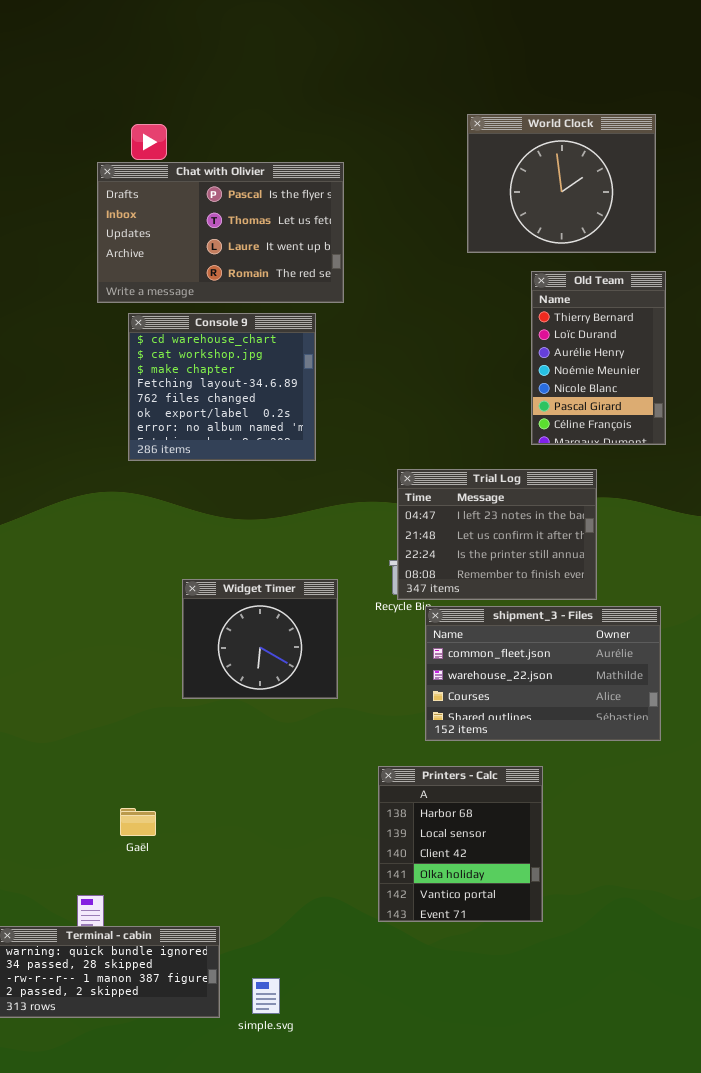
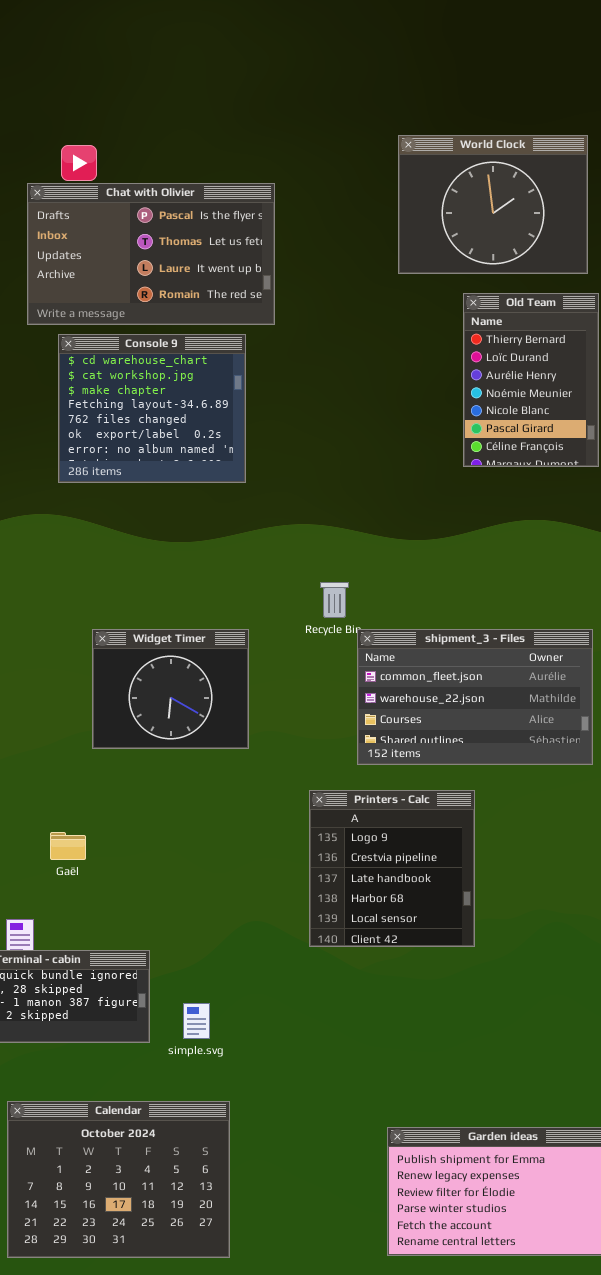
Trial Log: [397,469,597,600] -> none, closed
Widget Timer: [182,579,338,699] -> [92,629,249,749], moved
Printers - Calc: [378,766,543,922] -> [309,790,475,947], scrolled up 3 rows

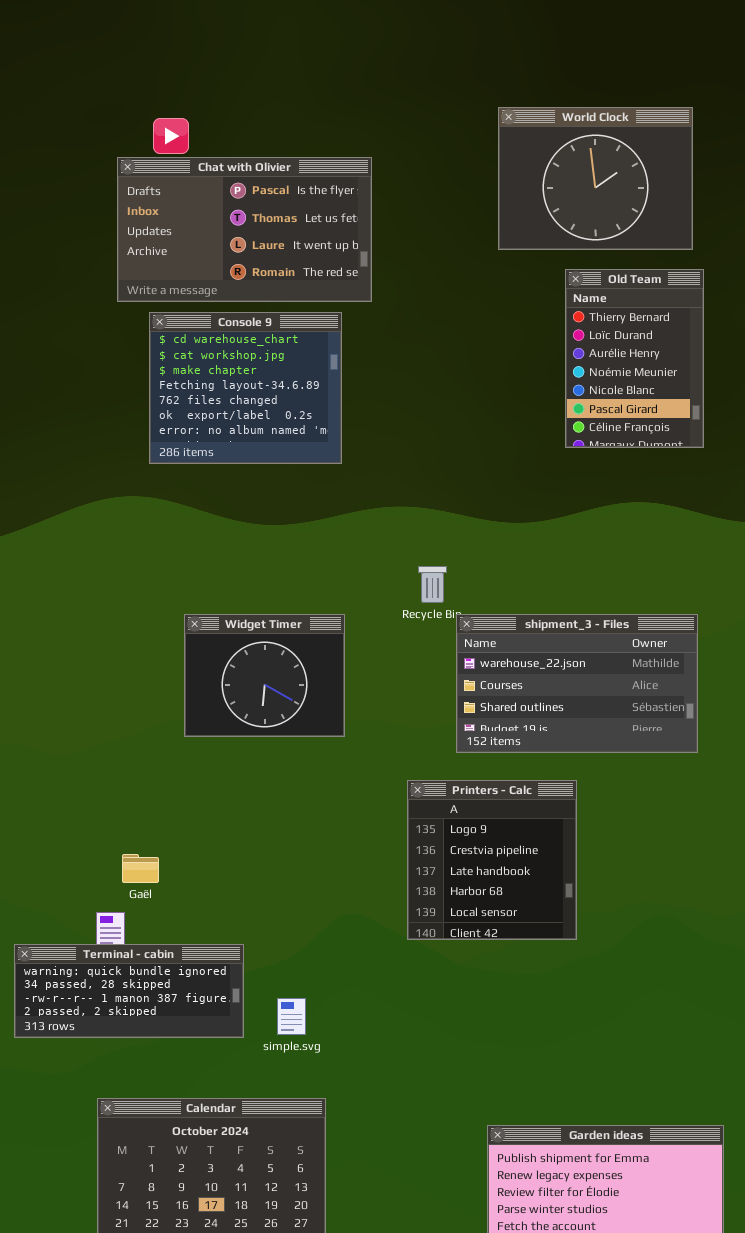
shipment_3 - Files: [357,629,593,765] -> [456,614,698,753], scrolled down 1 row
Gaël: [50,832,86,860] -> [122,854,159,883], moved

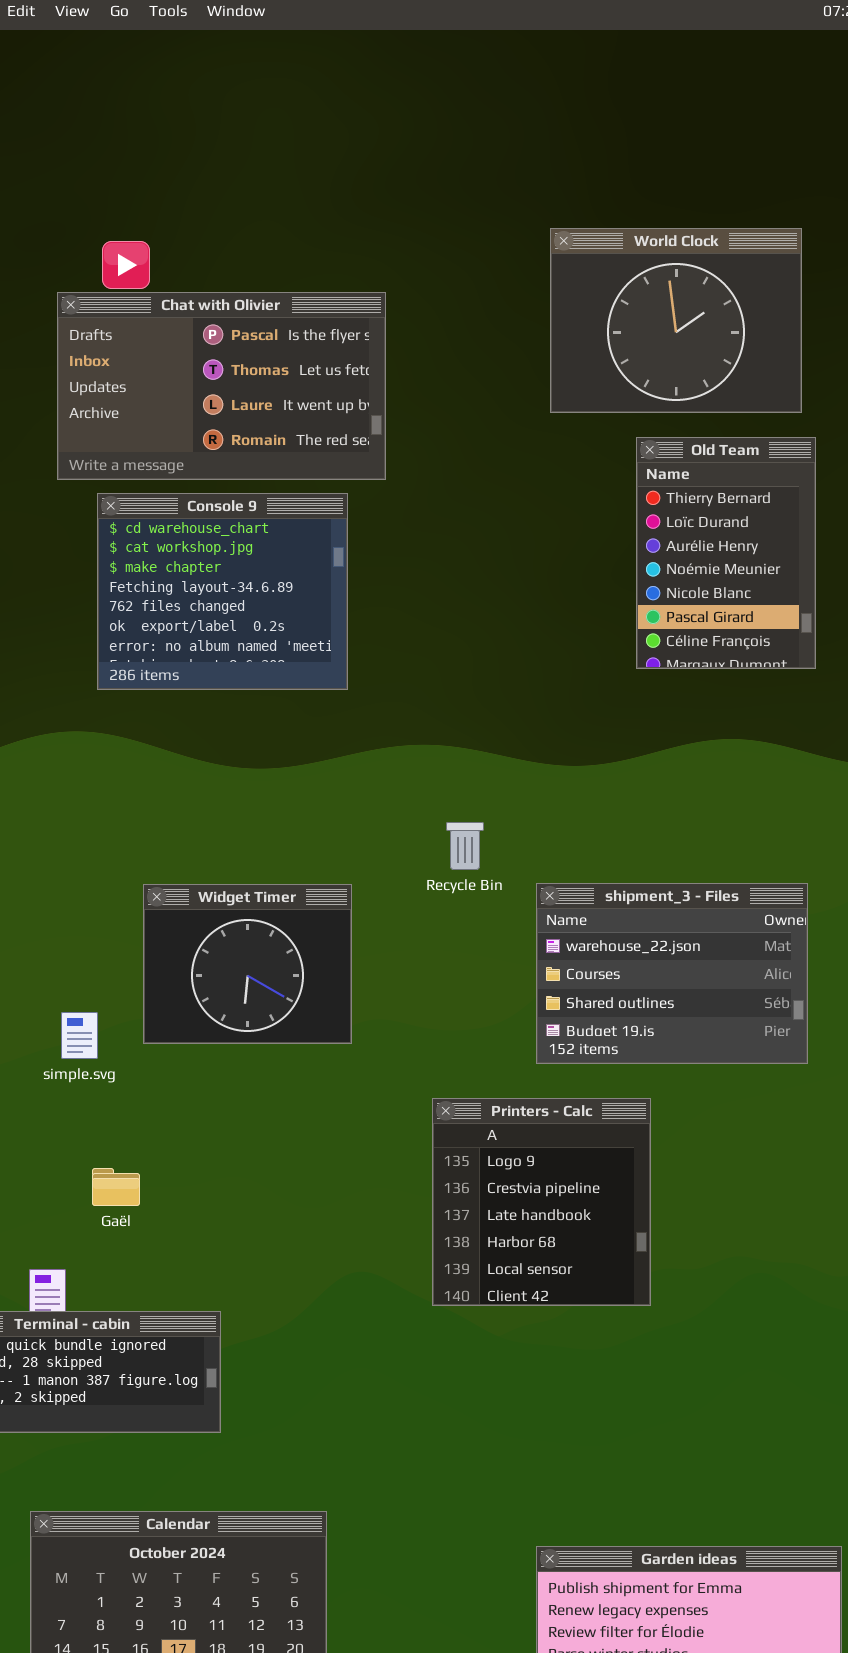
shipment_3 - Files: [456,614,698,753] -> [536,883,808,1064], resized
Gaël: [122,854,159,883] -> [92,1168,140,1206], moved
simple.svg: [277,998,306,1035] -> [61,1012,98,1059], moved

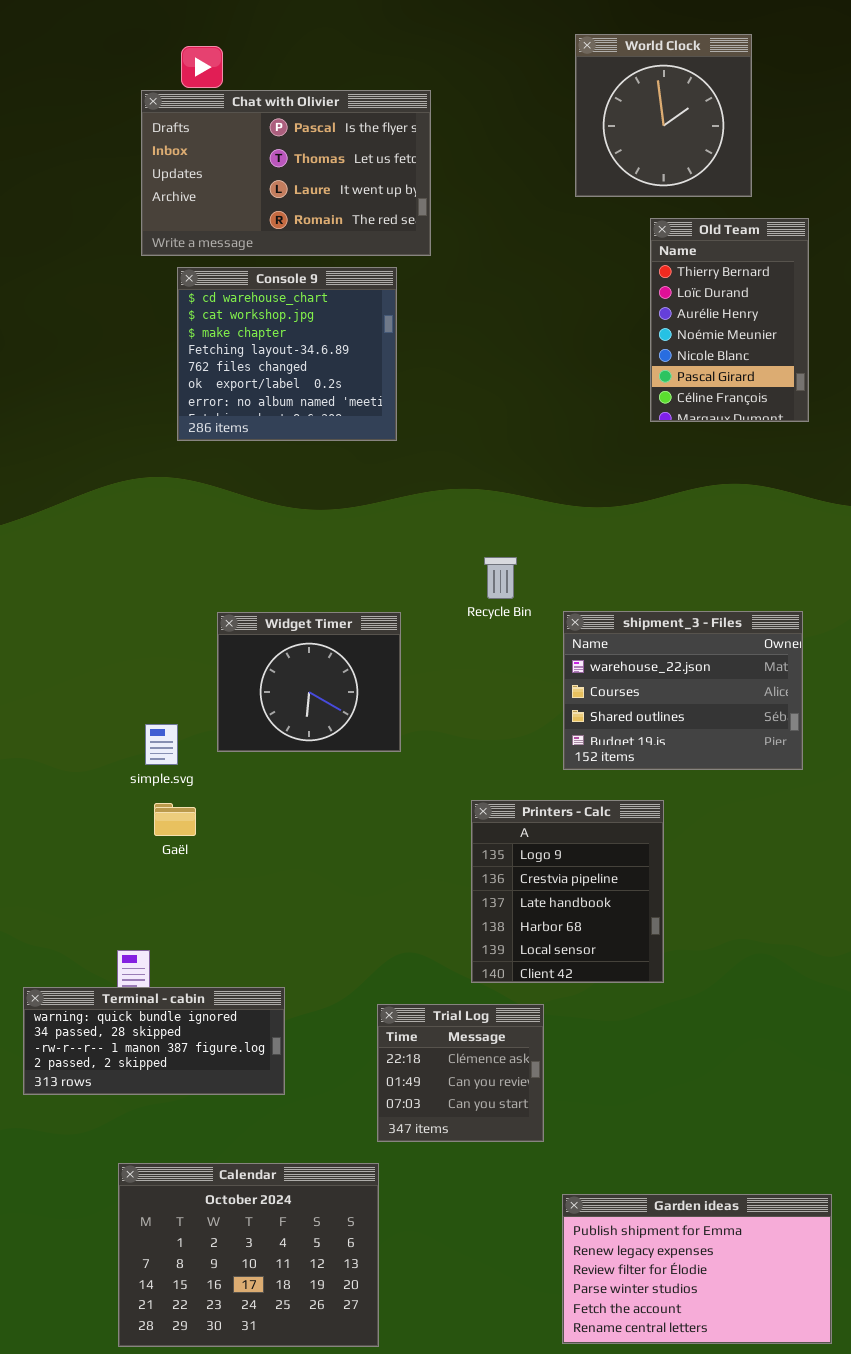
World Clock: [550,228,802,413] -> [575,34,752,197], resized
Gaël: [92,1168,140,1206] -> [154,803,196,836], moved
Trial Log: none -> [377,1004,544,1142], opened

